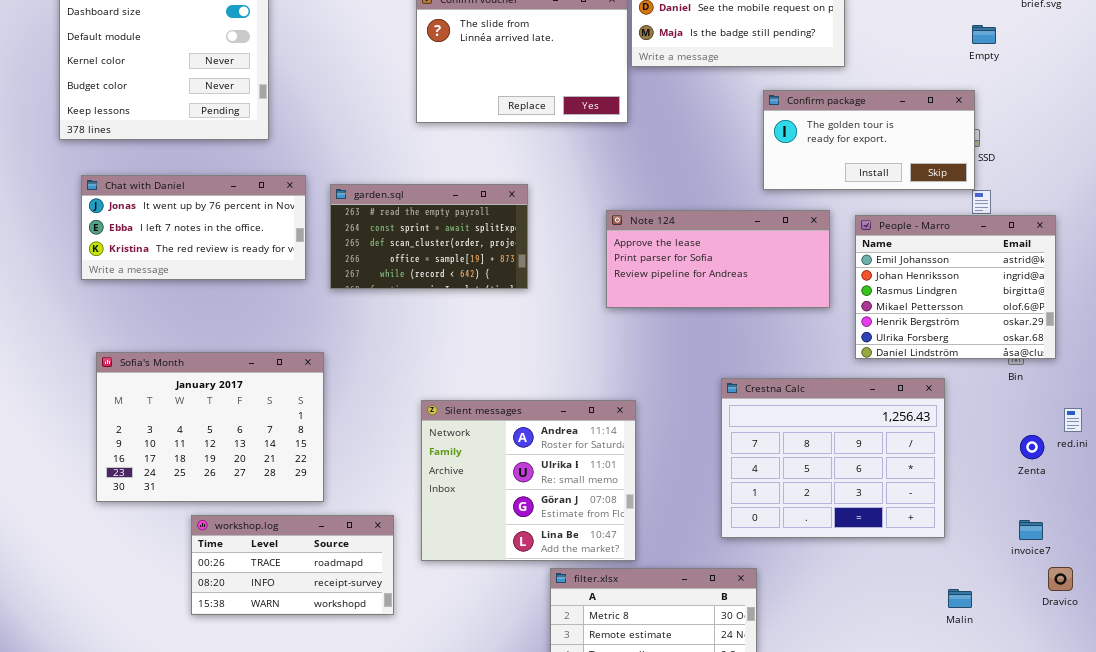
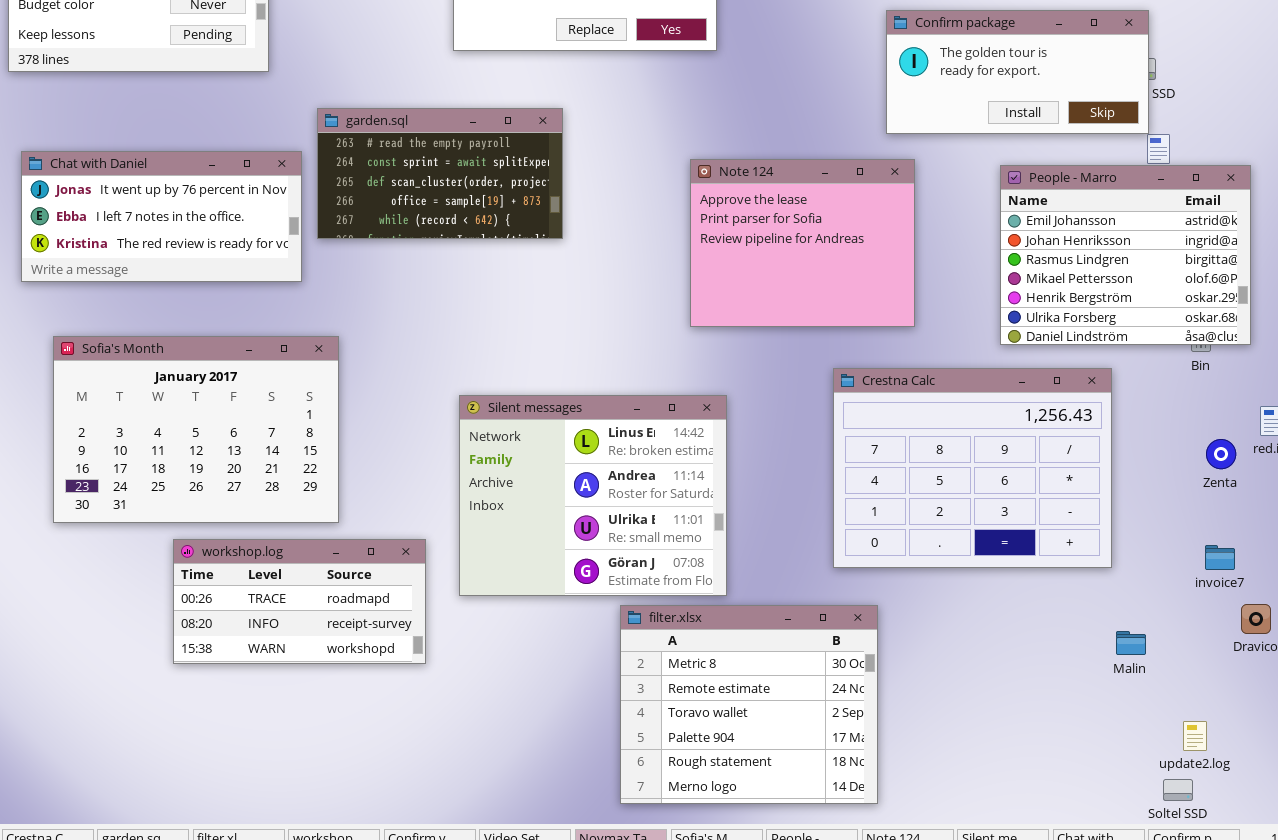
Chat with Daniel: [81,175,306,280] -> [21,151,302,282], moved
garden.sql: [330,184,528,289] -> [317,108,563,239], moved
Note 124: [606,210,830,308] -> [690,159,915,327], resized
Silent messages: [421,400,636,561] -> [459,395,727,596], scrolled up 1 row

